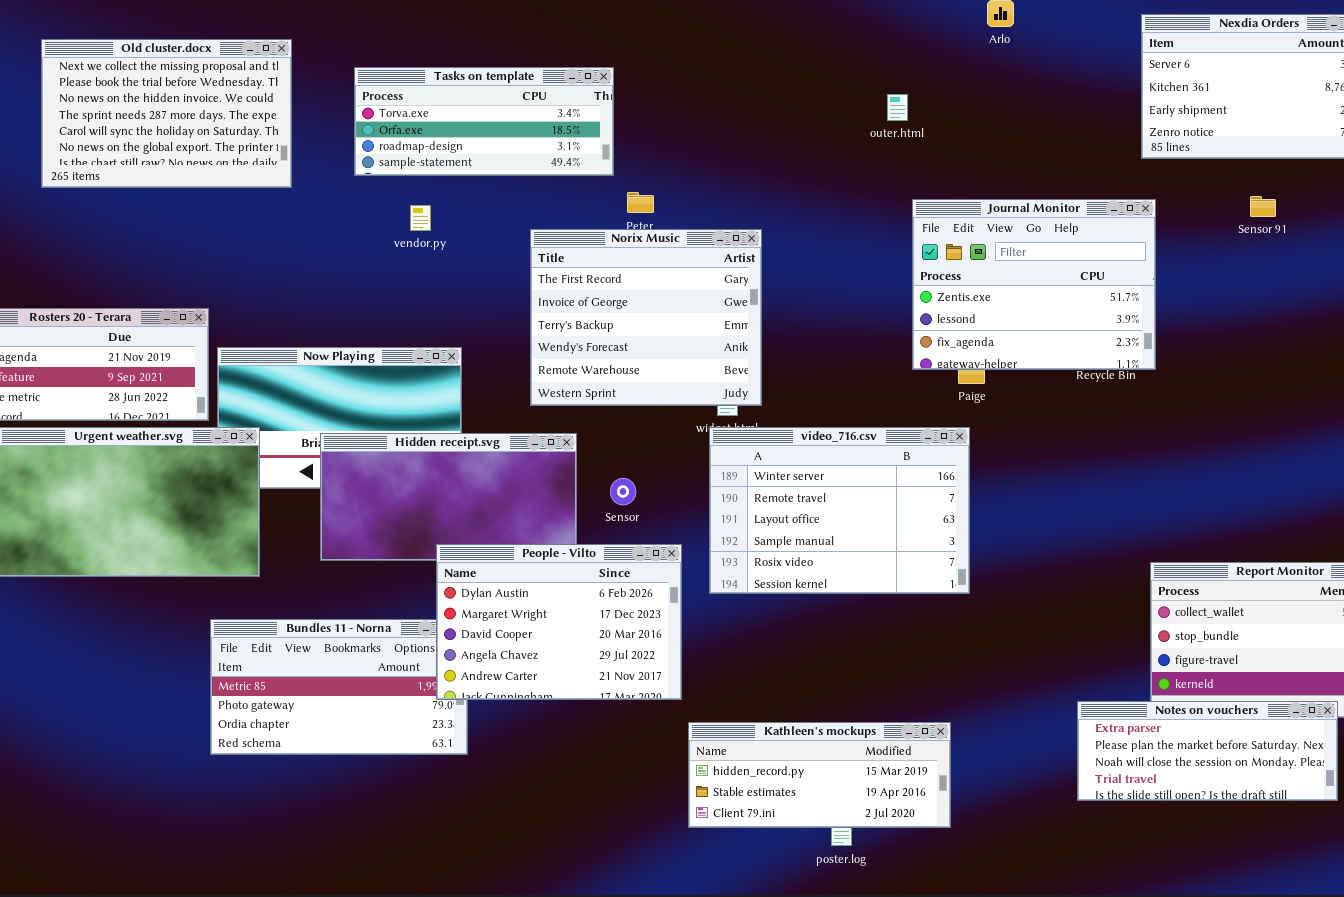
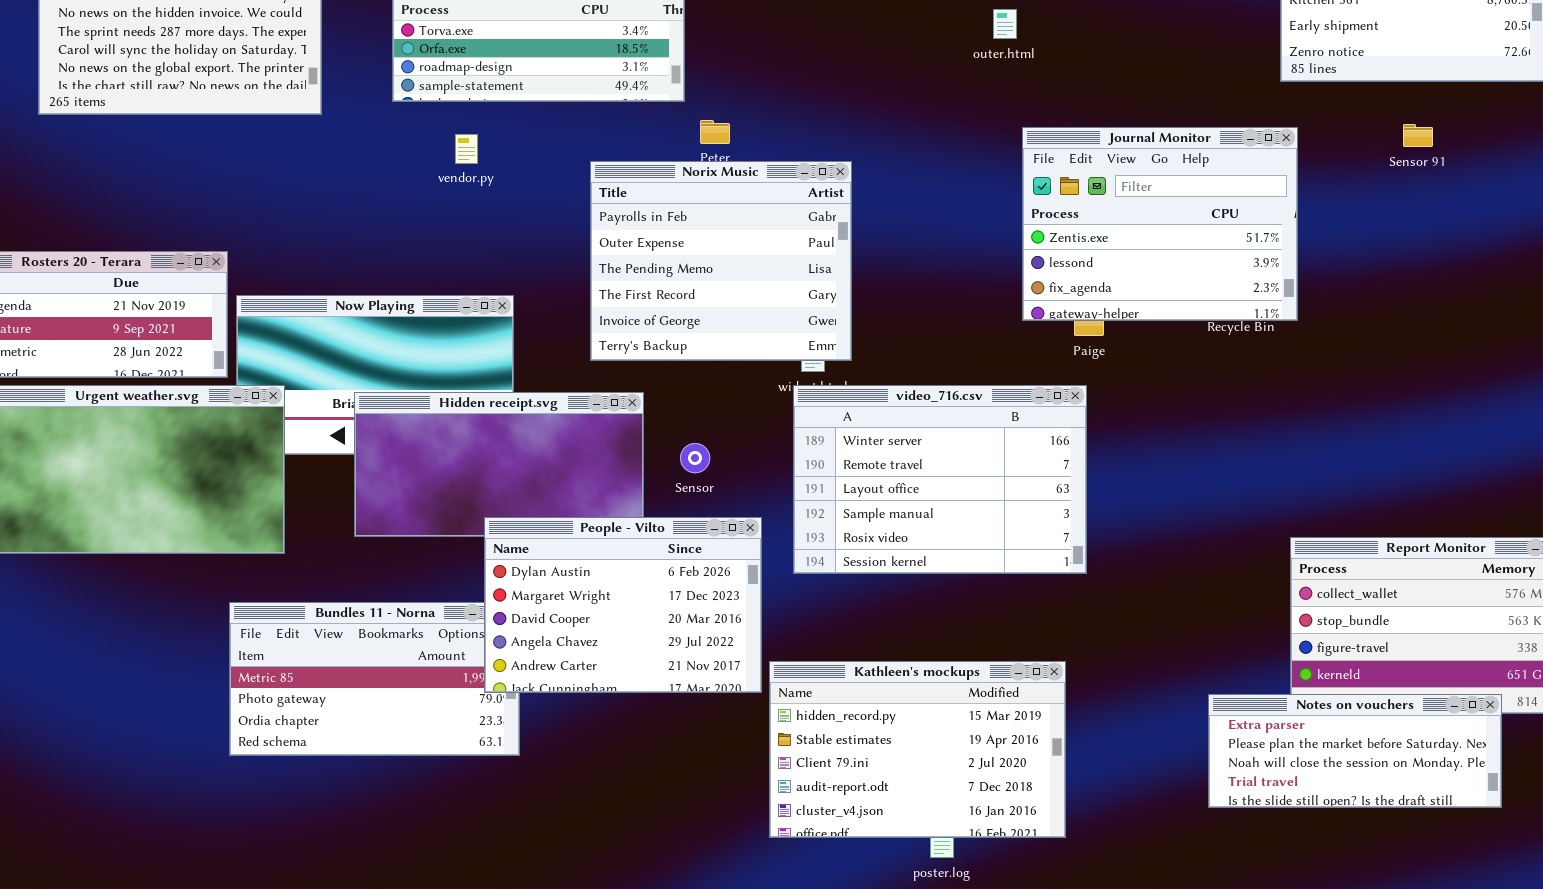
Norix Music: [530,229,762,406] -> [590,161,852,361], scrolled up 3 rows
Kathleen's mockups: [688,722,951,828] -> [769,661,1066,838], resized

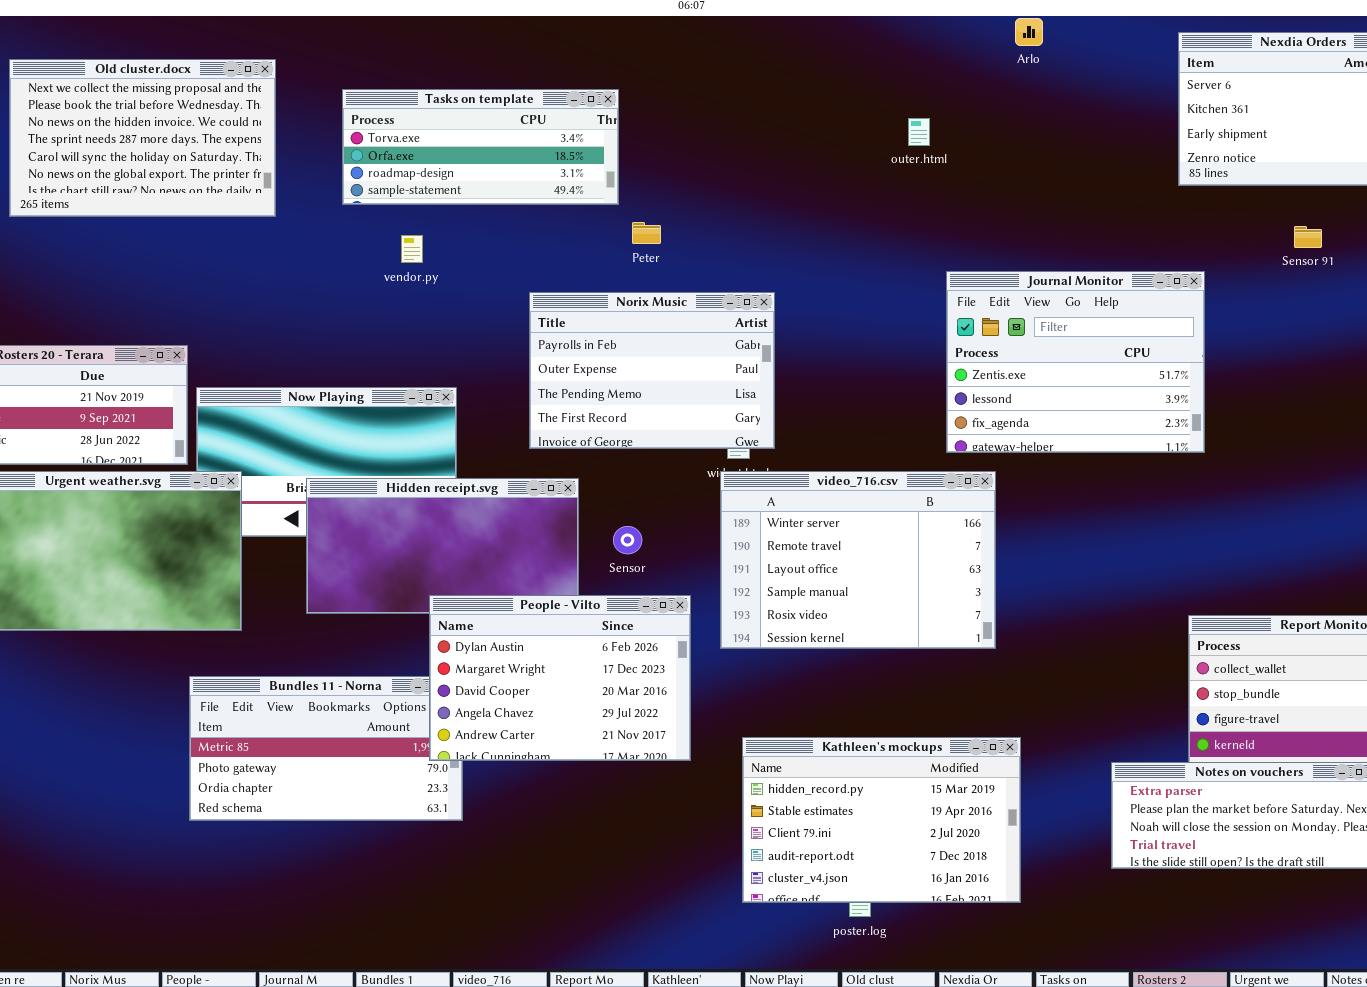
Journal Monitor: [1022,127,1298,321] -> [946,271,1205,453], moved
Norix Music: [590,161,852,361] -> [529,292,775,449], resized
Kathleen's mockups: [769,661,1066,838] -> [742,737,1021,903], moved

